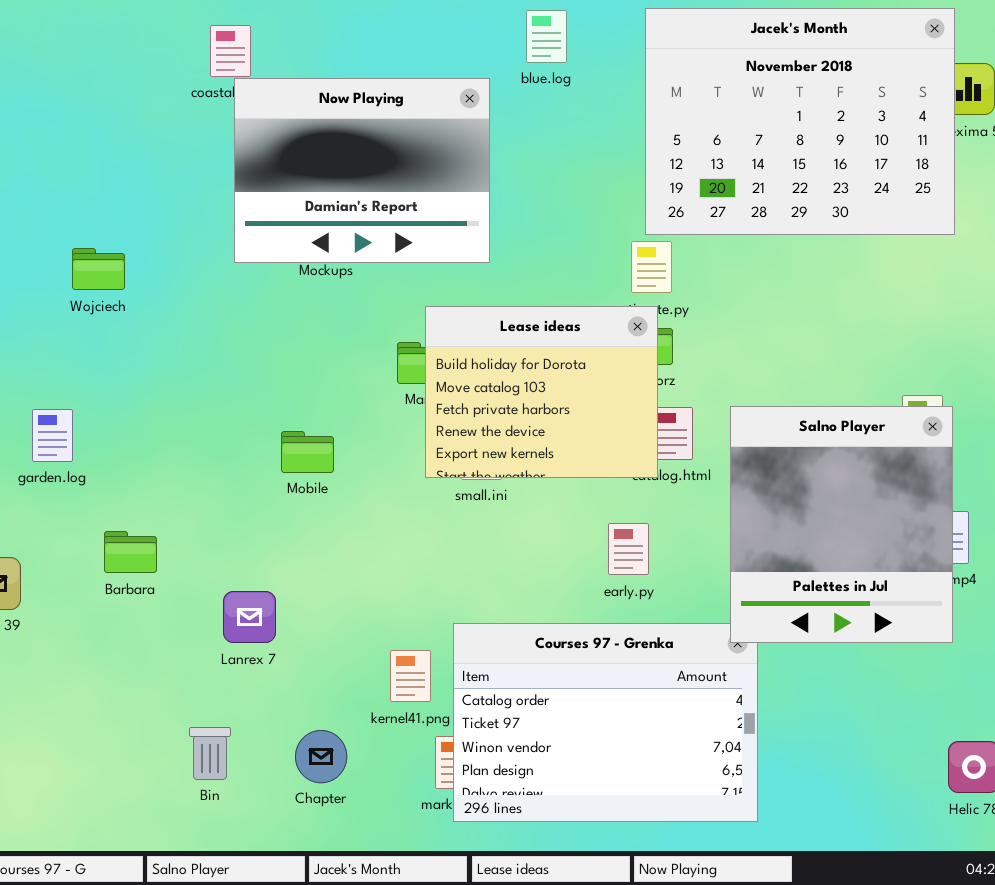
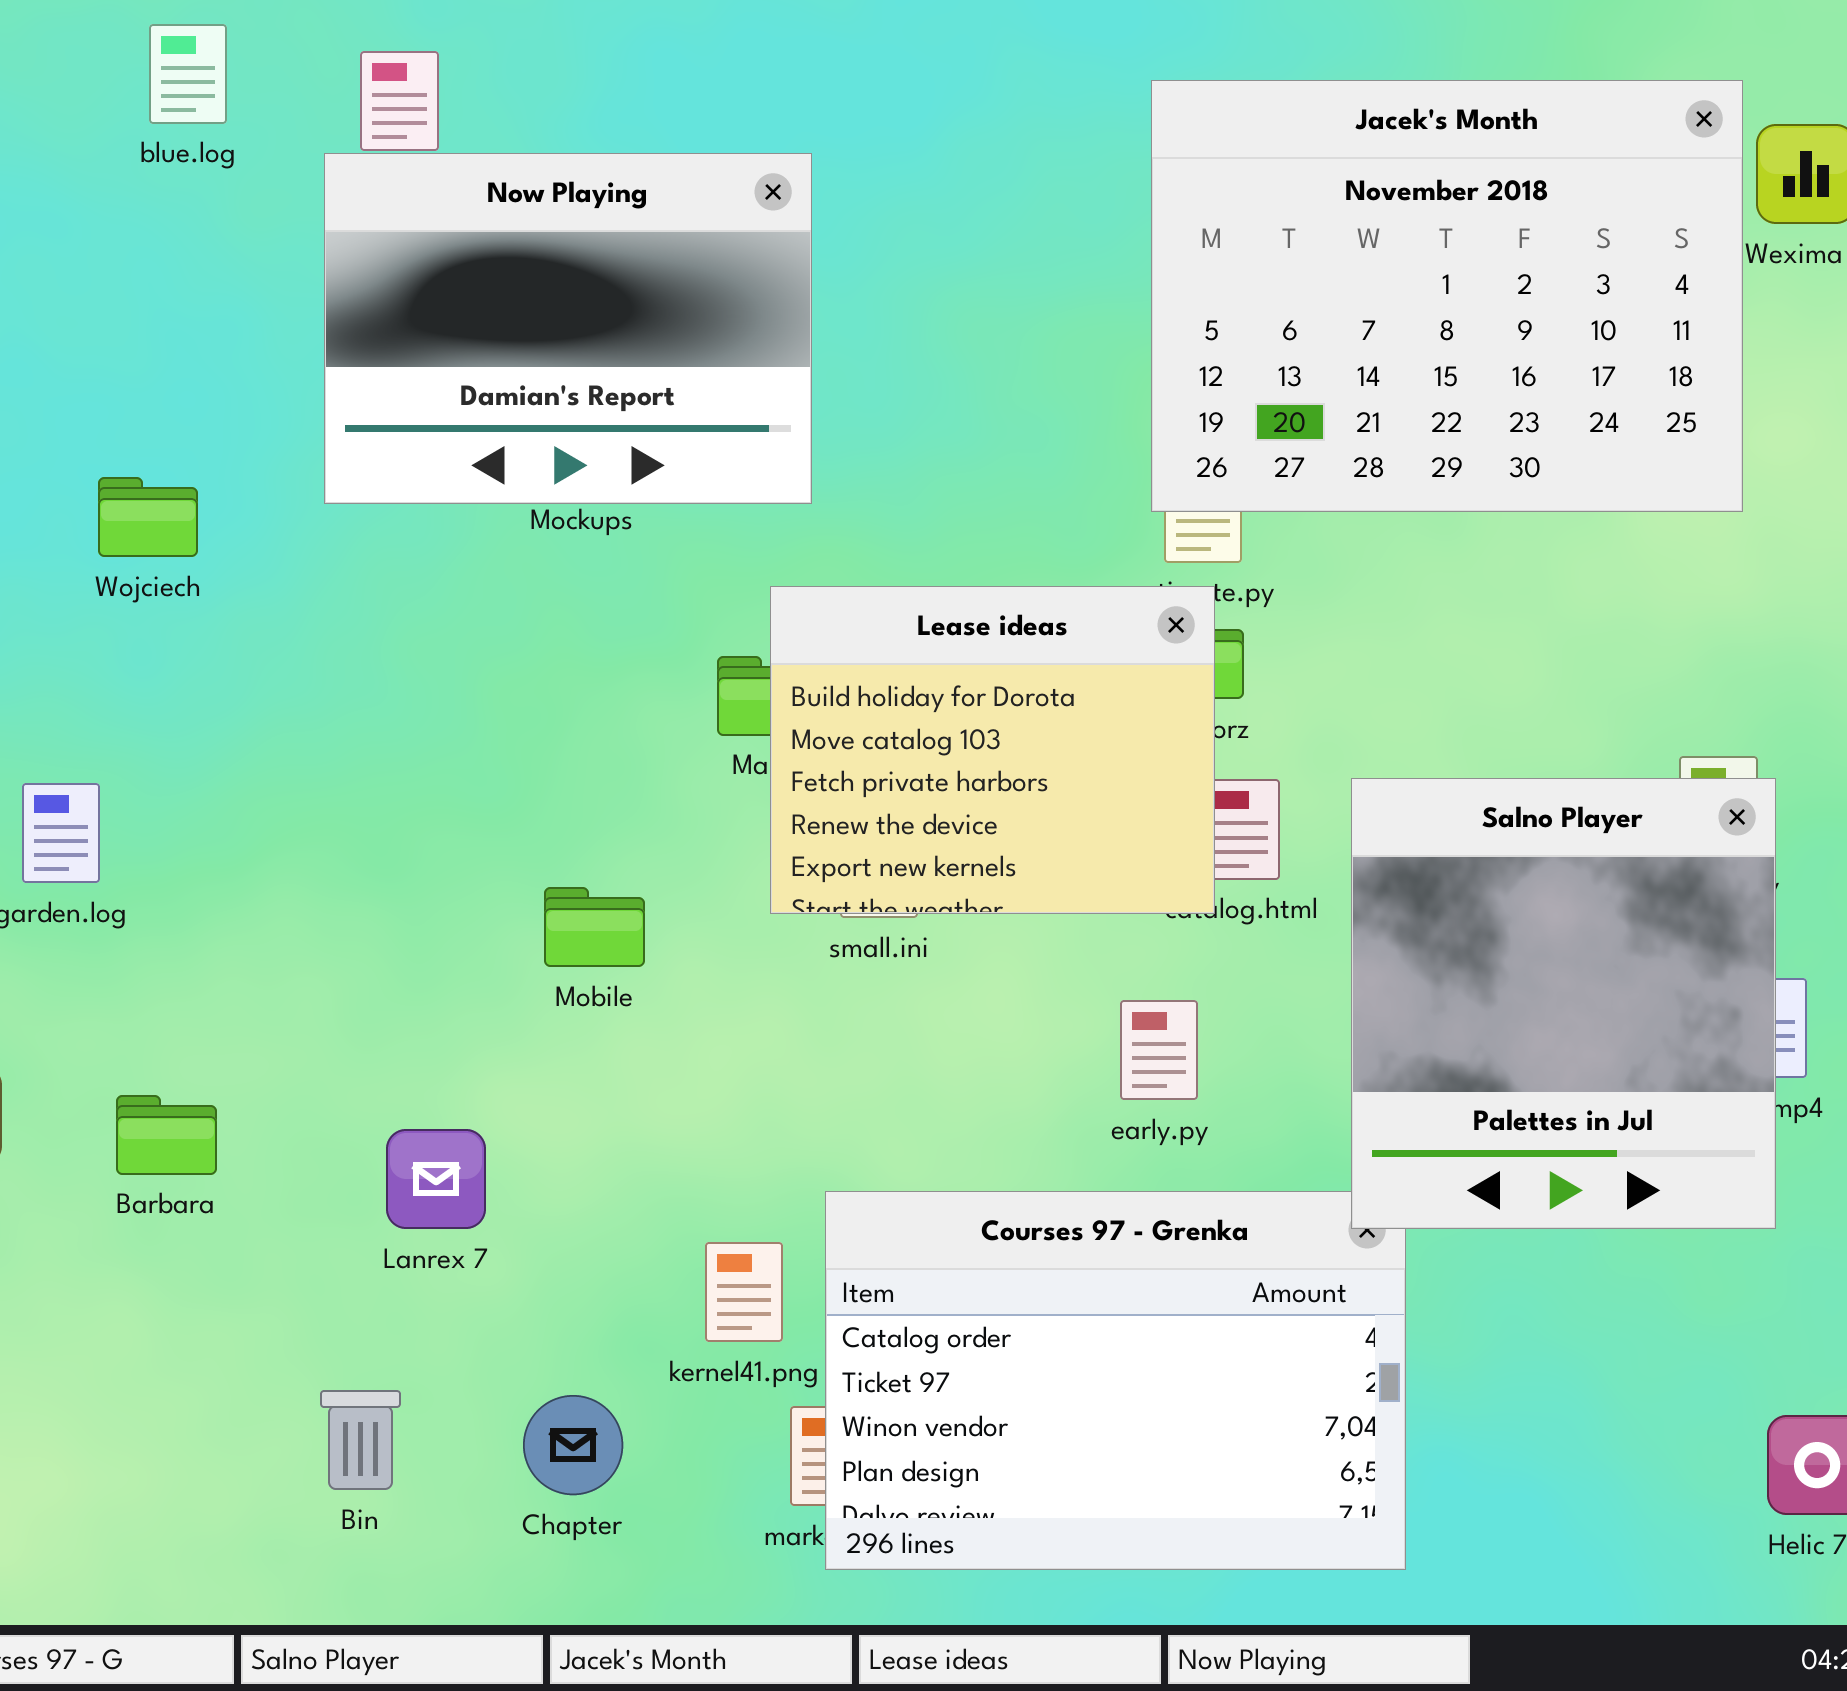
Jacek's Month: [645,8,955,235] -> [1151,80,1743,512], moved
blue.log: [526,10,567,63] -> [149,24,227,124], moved
Now Playing: [234,78,490,263] -> [324,153,812,504], moved
Mobile: [281,431,334,473] -> [544,887,645,967], moved
Barbara: [104,531,157,573] -> [116,1095,217,1175], moved

